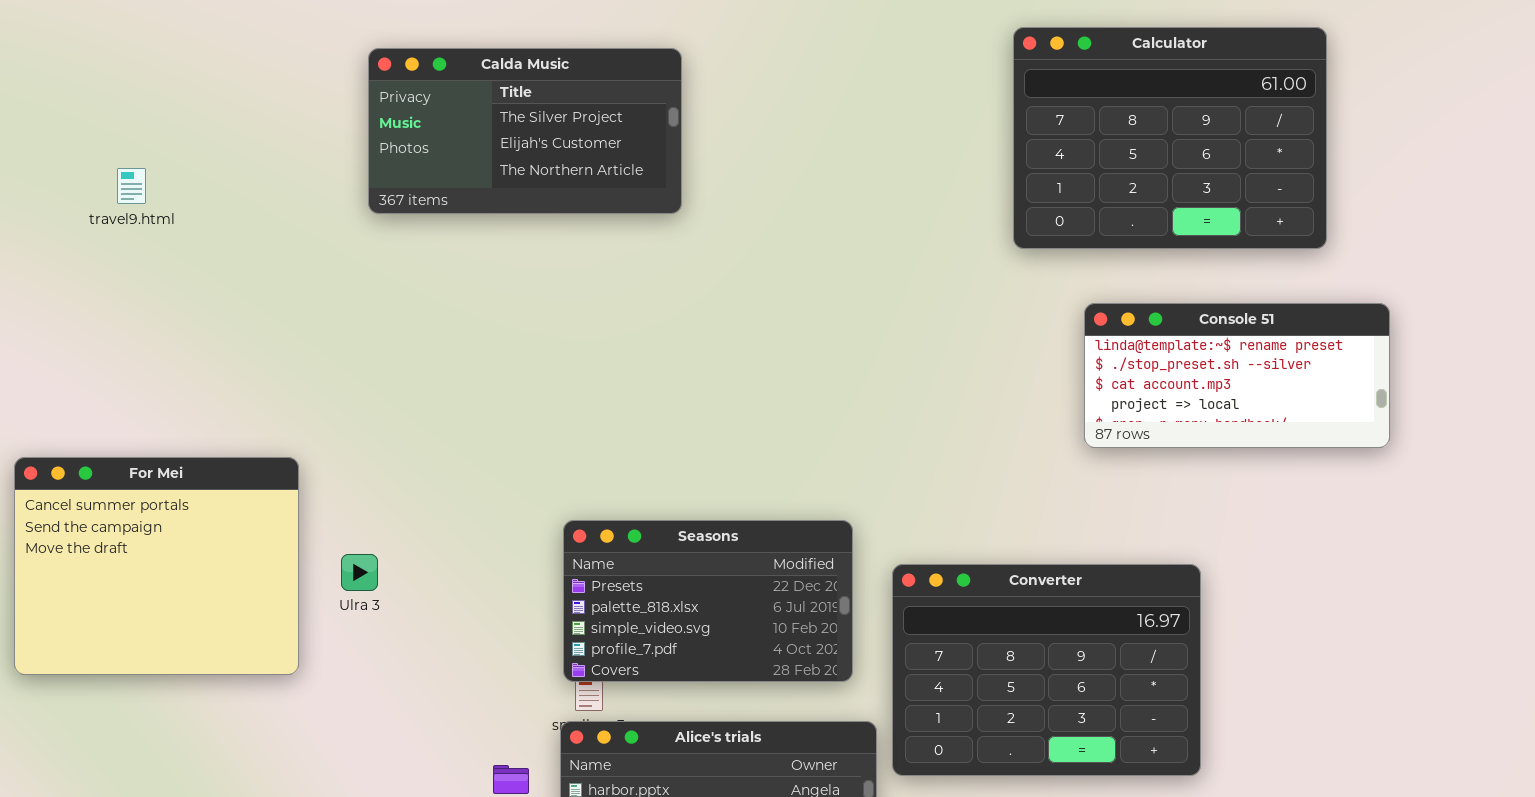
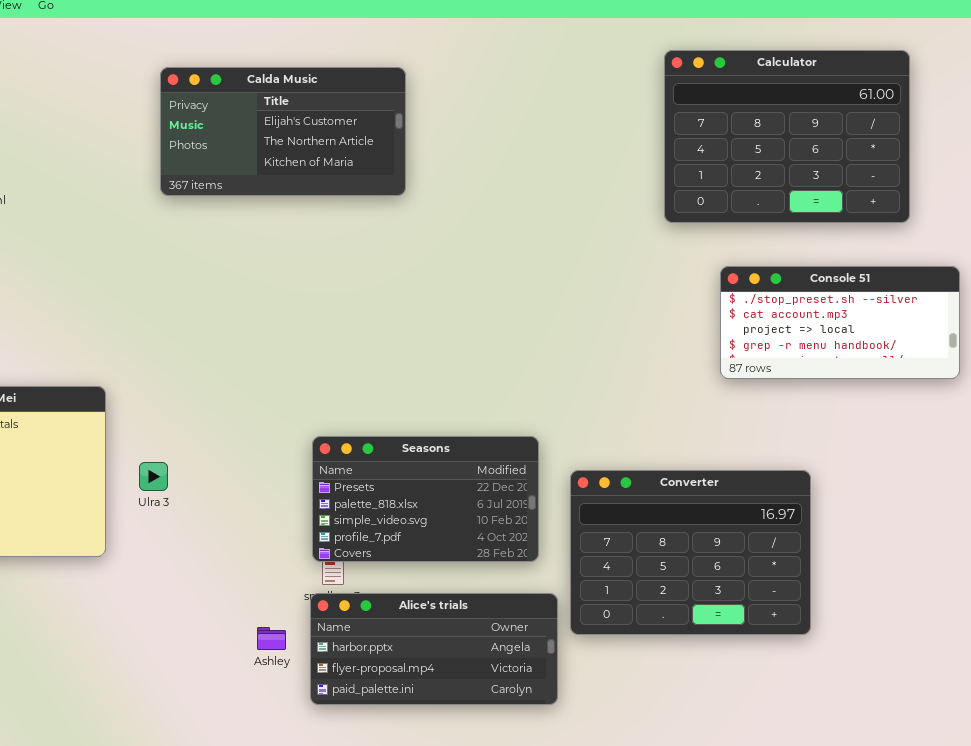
Calda Music: [368,48,682,214] -> [160,67,406,196], scrolled down 1 row
Console 51: [1084,303,1390,448] -> [720,266,960,379], scrolled down 1 row

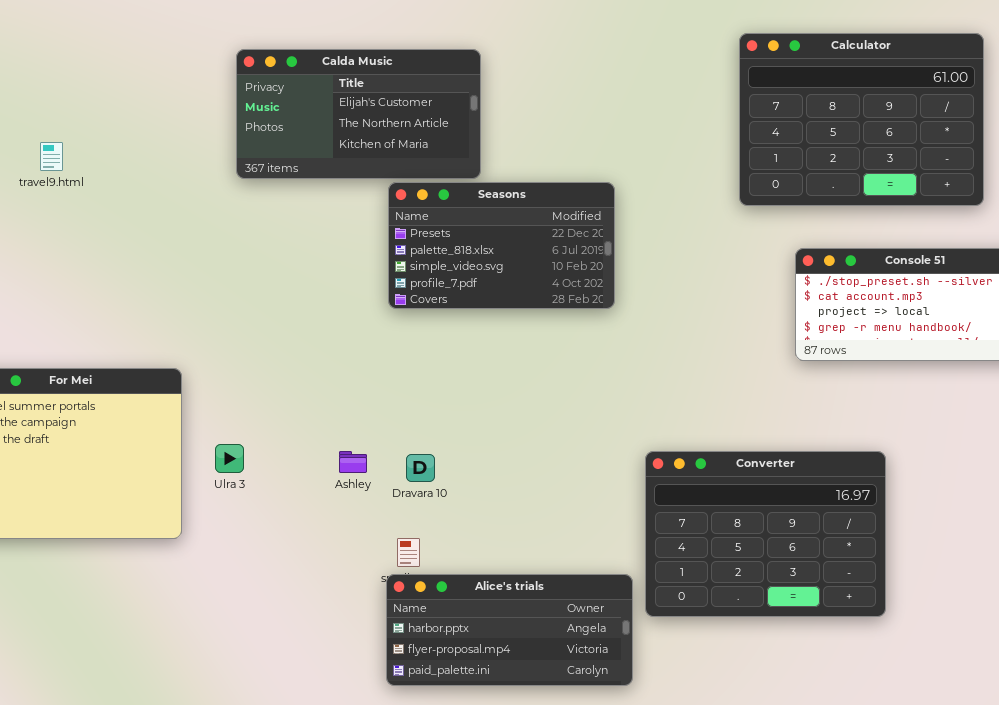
Seasons: [312,436,539,562] -> [388,182,615,309], moved
Ashley: [257,627,286,650] -> [339,451,367,473], moved

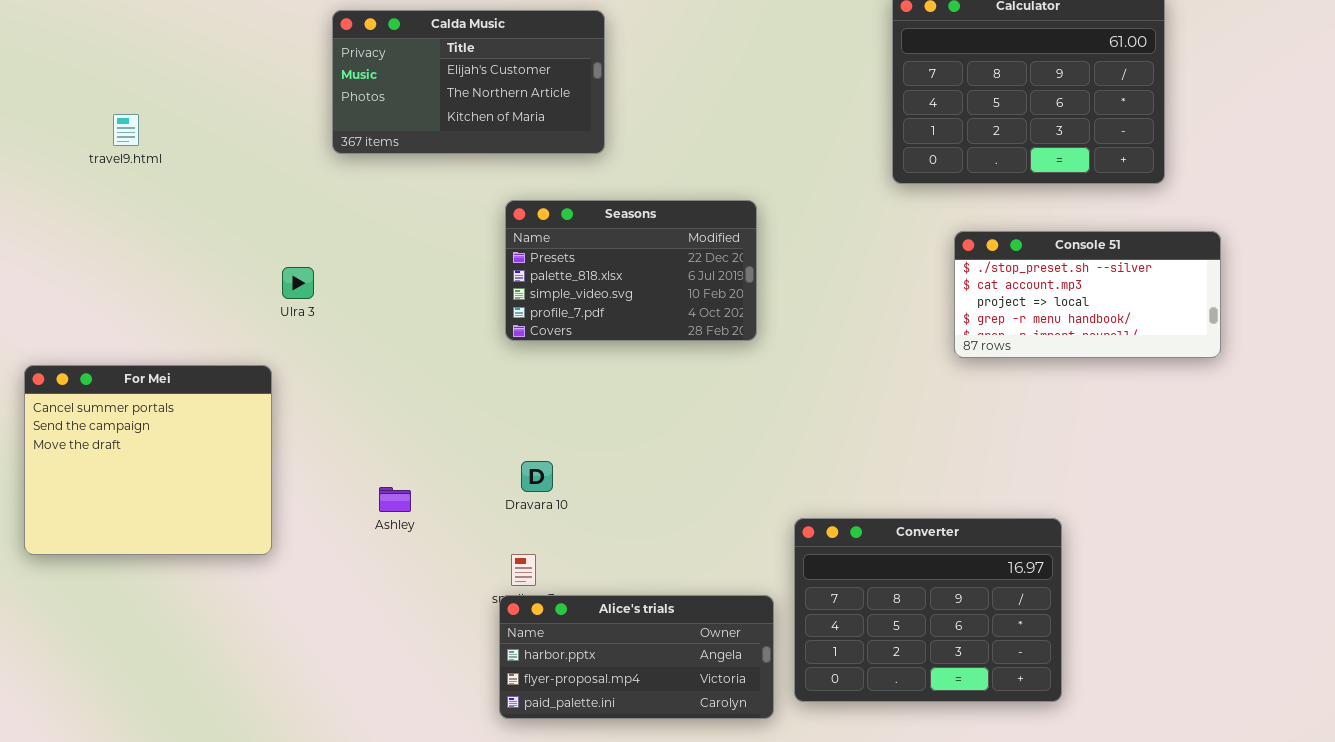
Seasons: [388,182,615,309] -> [505,200,757,341], moved
Ulra 3: [215,444,244,473] -> [282,267,314,299], moved
Ashley: [339,451,367,473] -> [379,487,411,512], moved
Converter: [645,451,886,617] -> [794,518,1062,702], moved

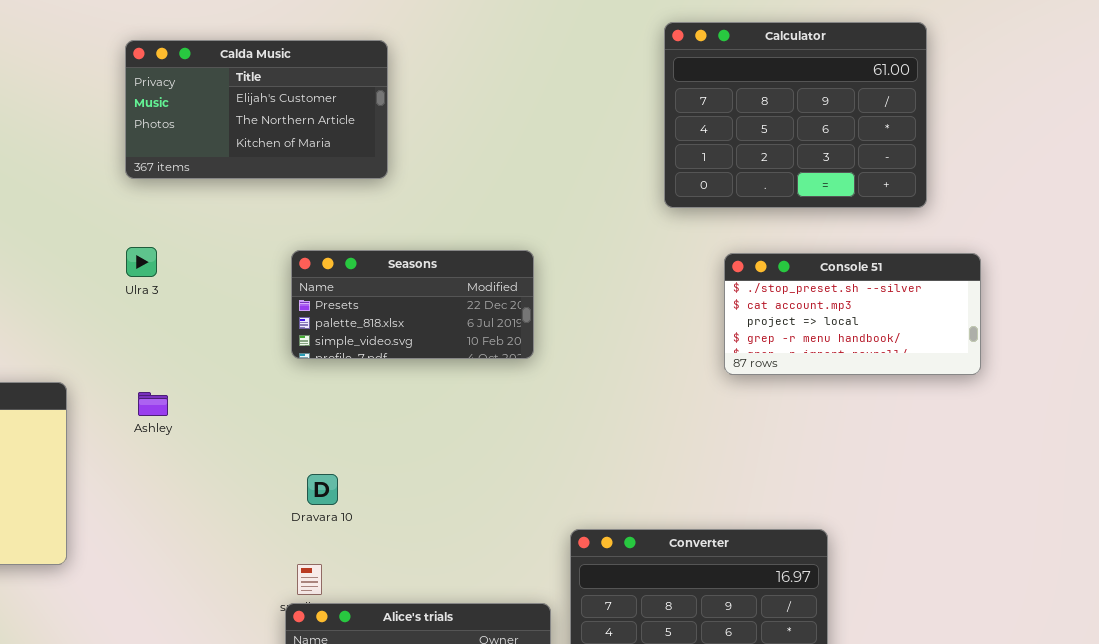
Seasons: [505,200,757,341] -> [291,250,534,359], resized
Ulra 3: [282,267,314,299] -> [126,247,157,277], moved
Ashley: [379,487,411,512] -> [138,392,168,416], moved

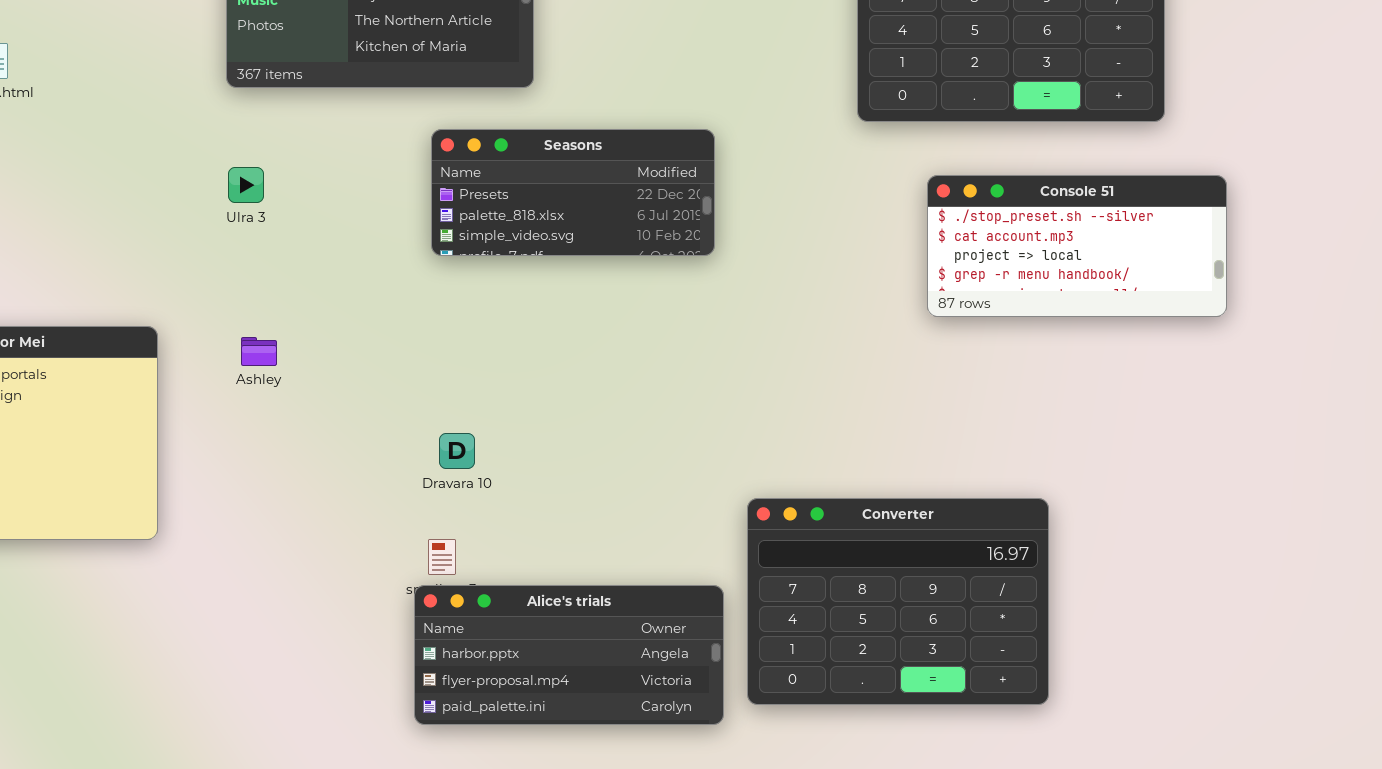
Seasons: [291,250,534,359] -> [431,129,715,256], moved

